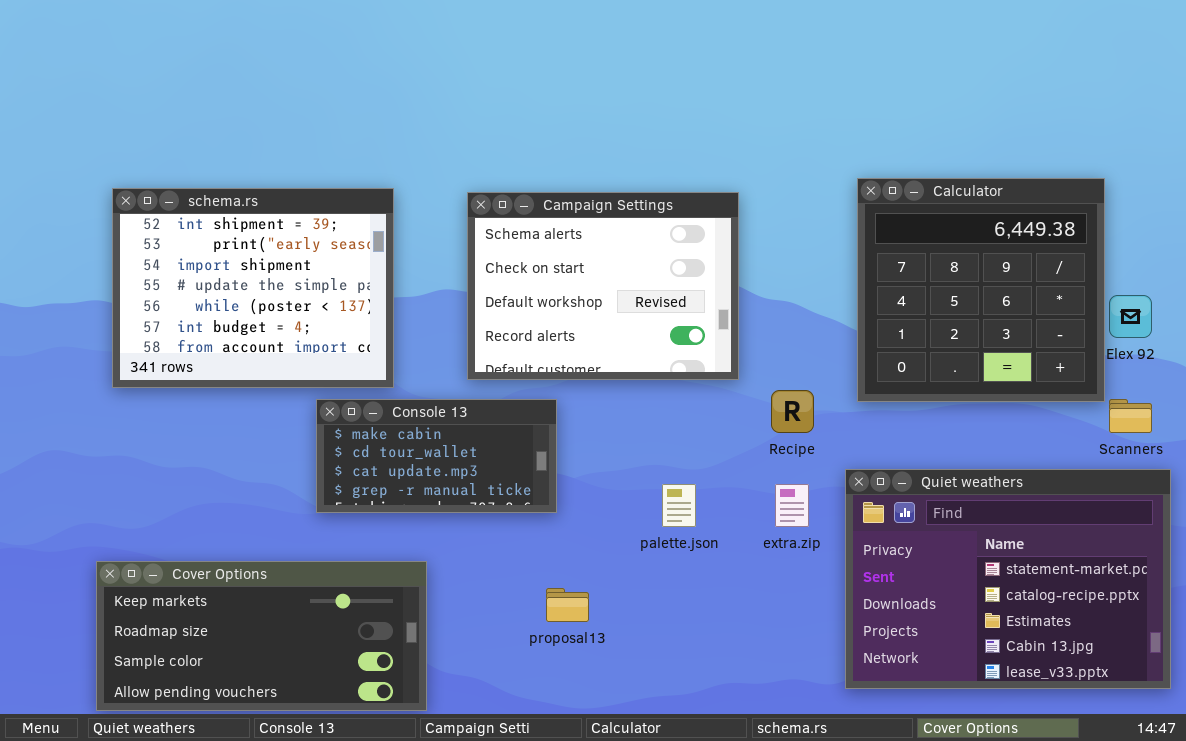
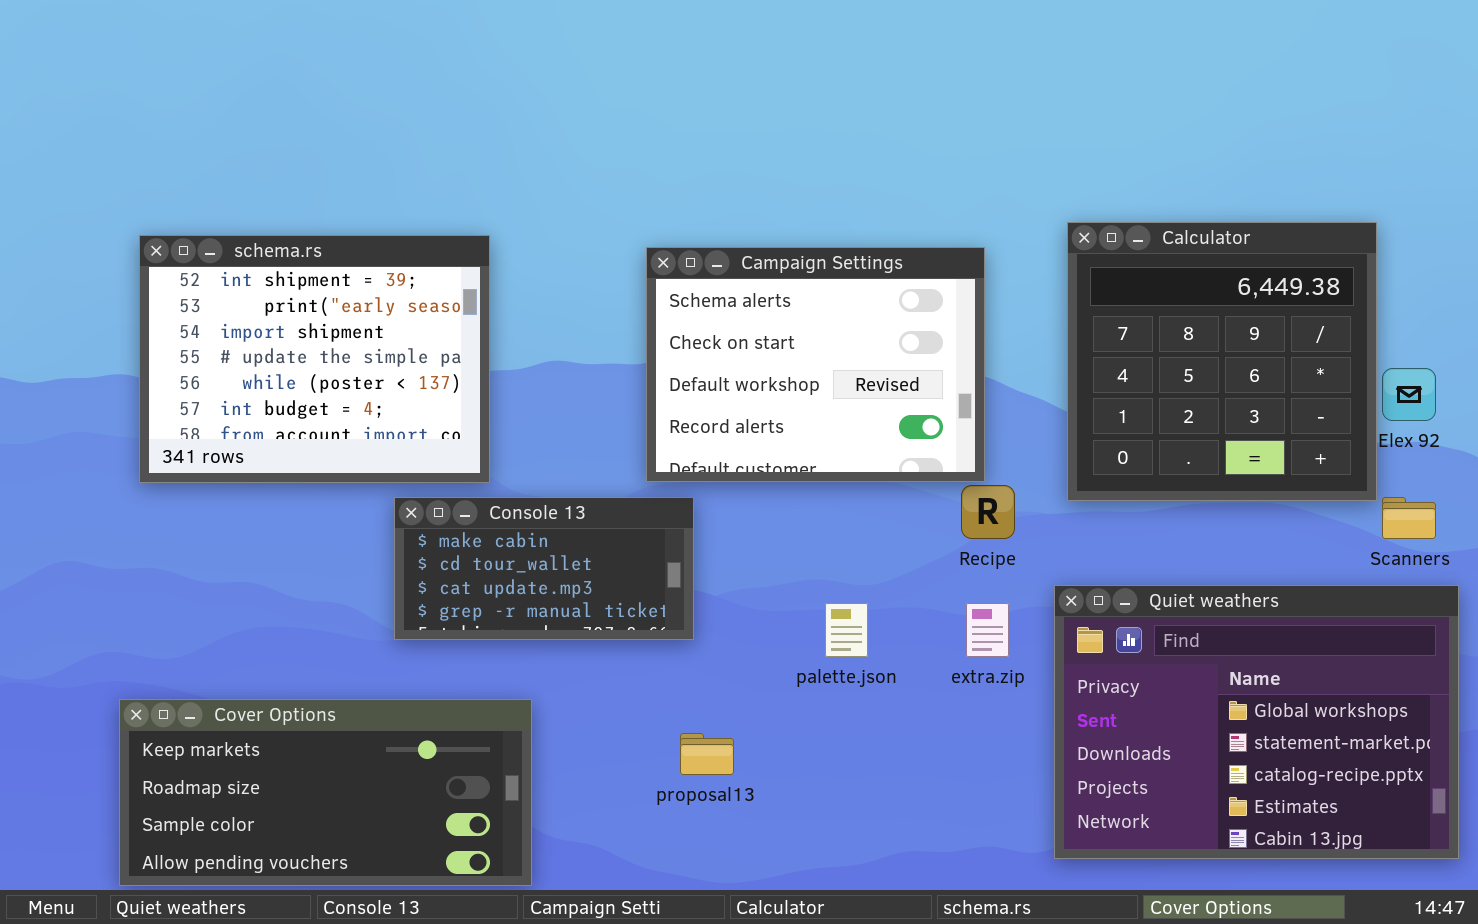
Campaign Settings: [467,192,739,380] -> [646,247,985,482], moved
Quiet weathers: [845,469,1171,689] -> [1054,585,1459,859], scrolled up 1 row

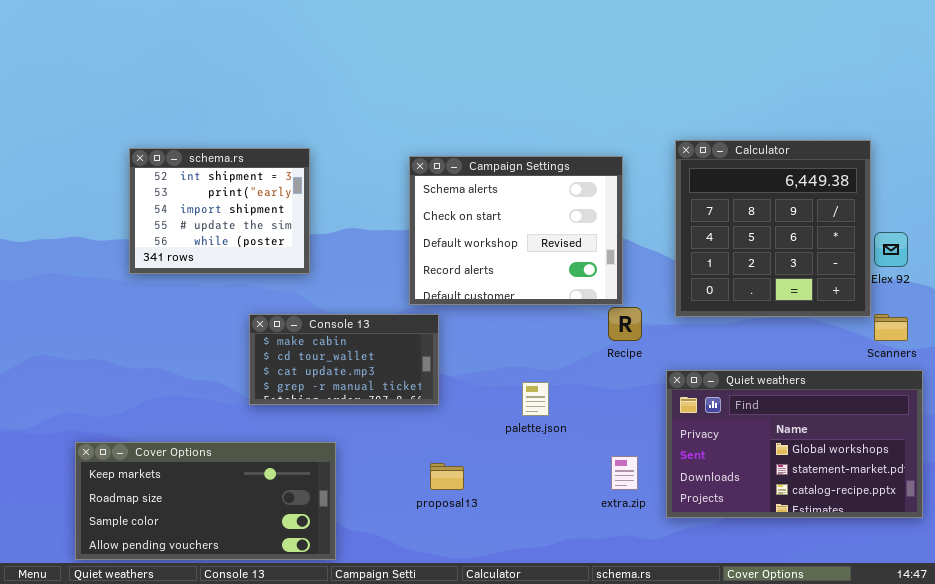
schema.rs: [139,235,490,483] -> [129,148,310,274], resized
Quiet weathers: [1054,585,1459,859] -> [666,370,923,518], resized
extra.zip: [966,603,1009,657] -> [611,456,638,490], moved

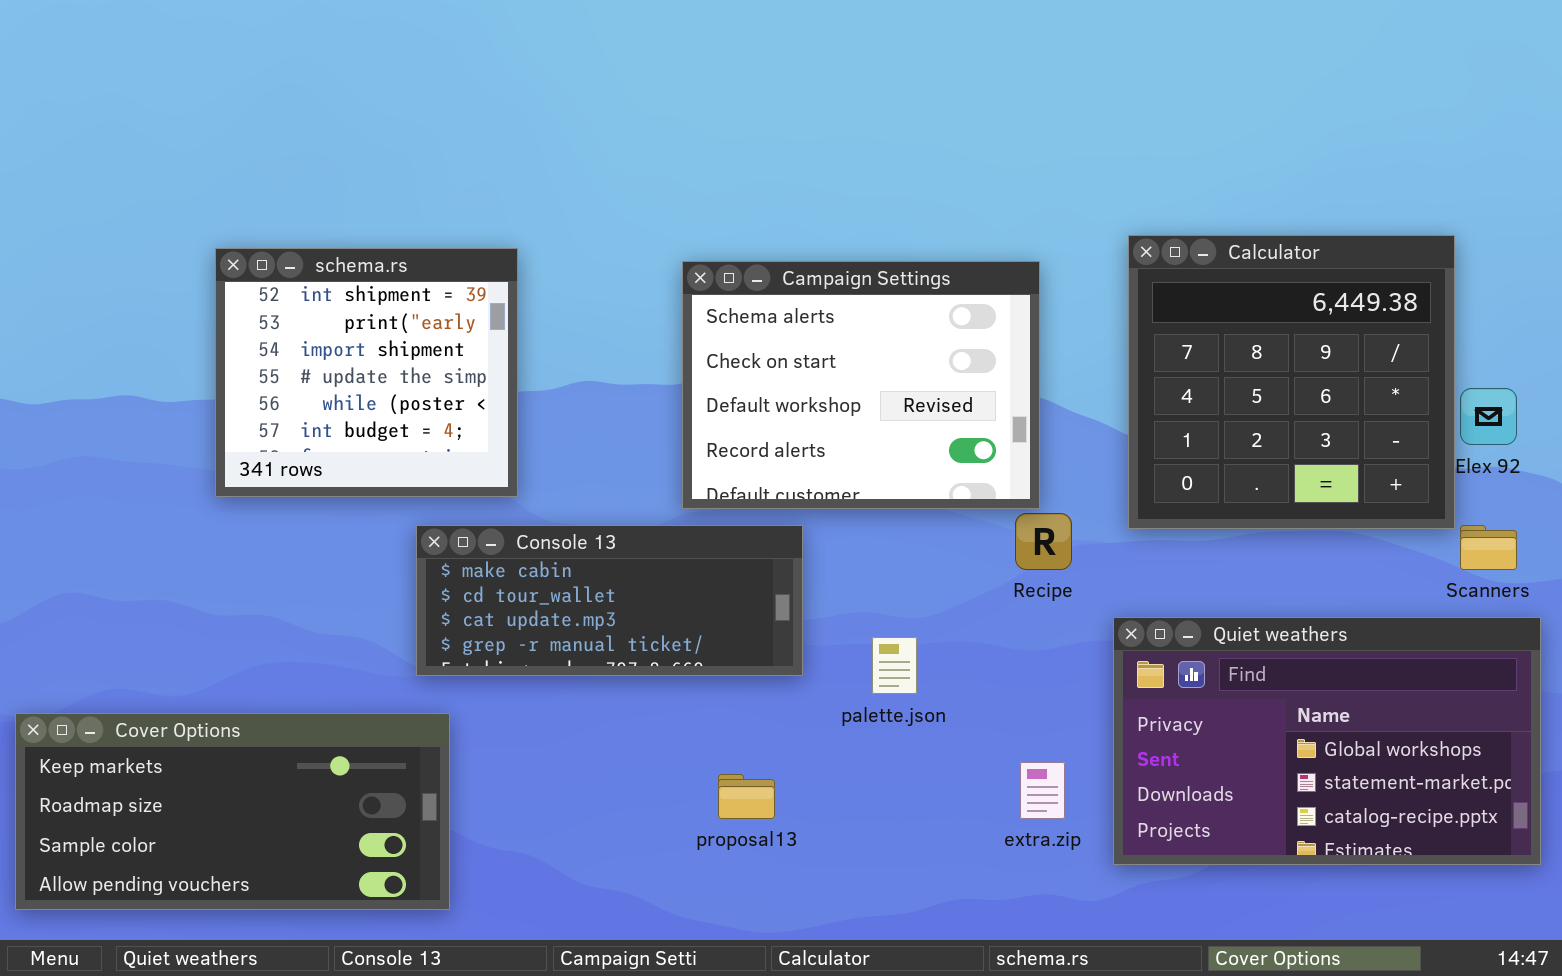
schema.rs: [129,148,310,274] -> [215,248,518,497], resized
Console 13: [249,314,439,405] -> [416,525,803,676], resized
Cover Options: [75,442,336,560] -> [15,713,450,910], moved

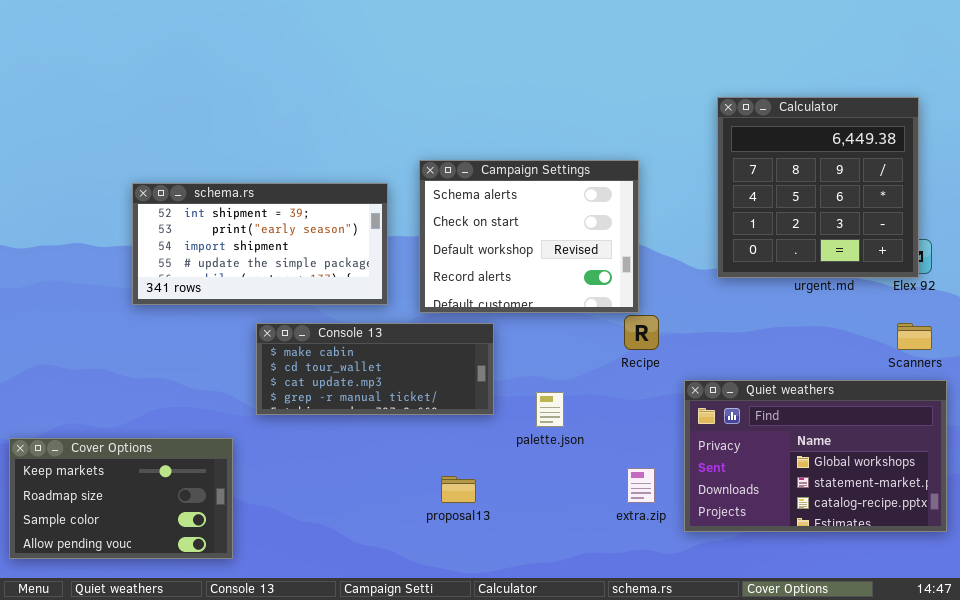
Calculator: [1128,235,1455,529] -> [717,97,919,278], moved
schema.rs: [215,248,518,497] -> [132,183,388,305], resized
Cover Options: [15,713,450,910] -> [9,438,233,559], resized

